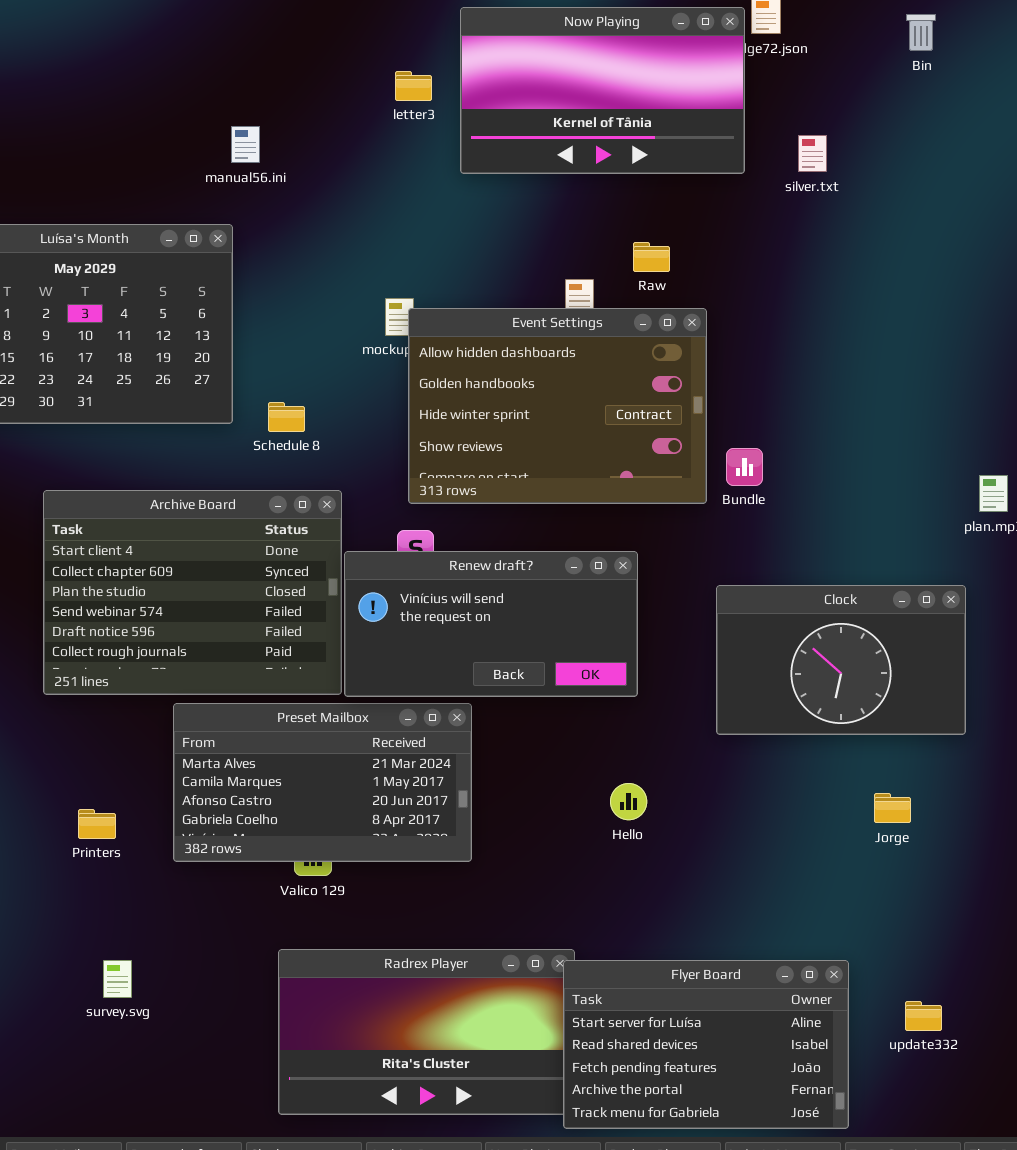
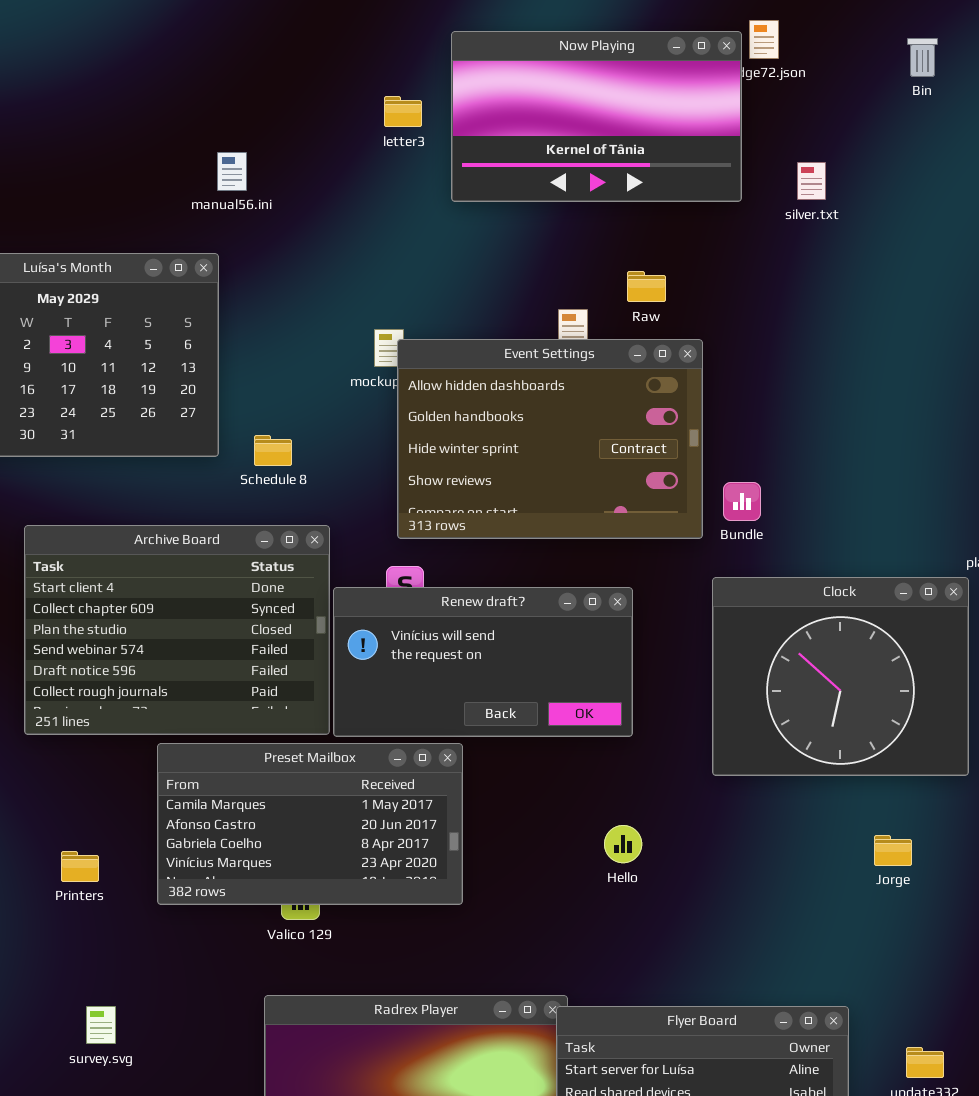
Clock: [716,585,966,735] -> [712,577,969,776], resized
Preset Mailbox: [173,703,472,862] -> [157,743,463,905], scrolled down 1 row

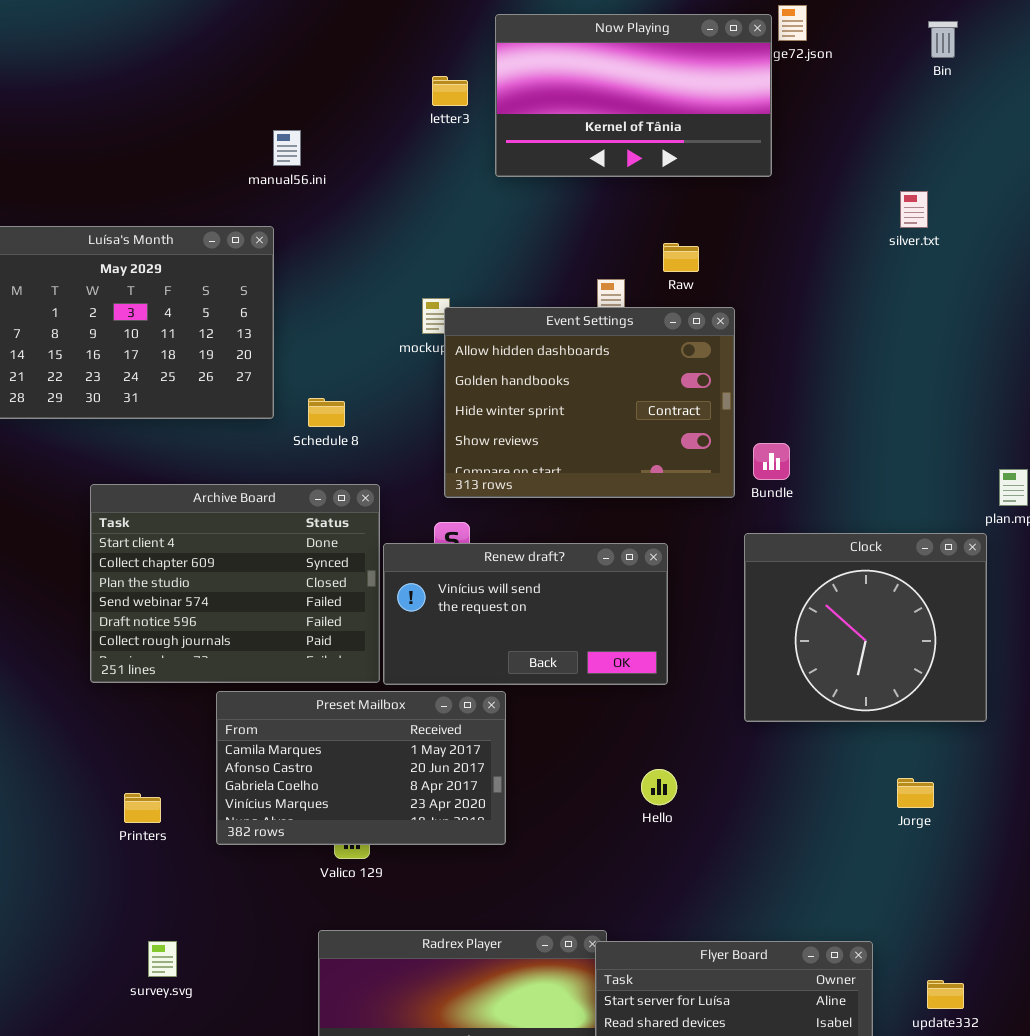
silver.txt: [797,162,826,200] -> [900,191,928,228], moved

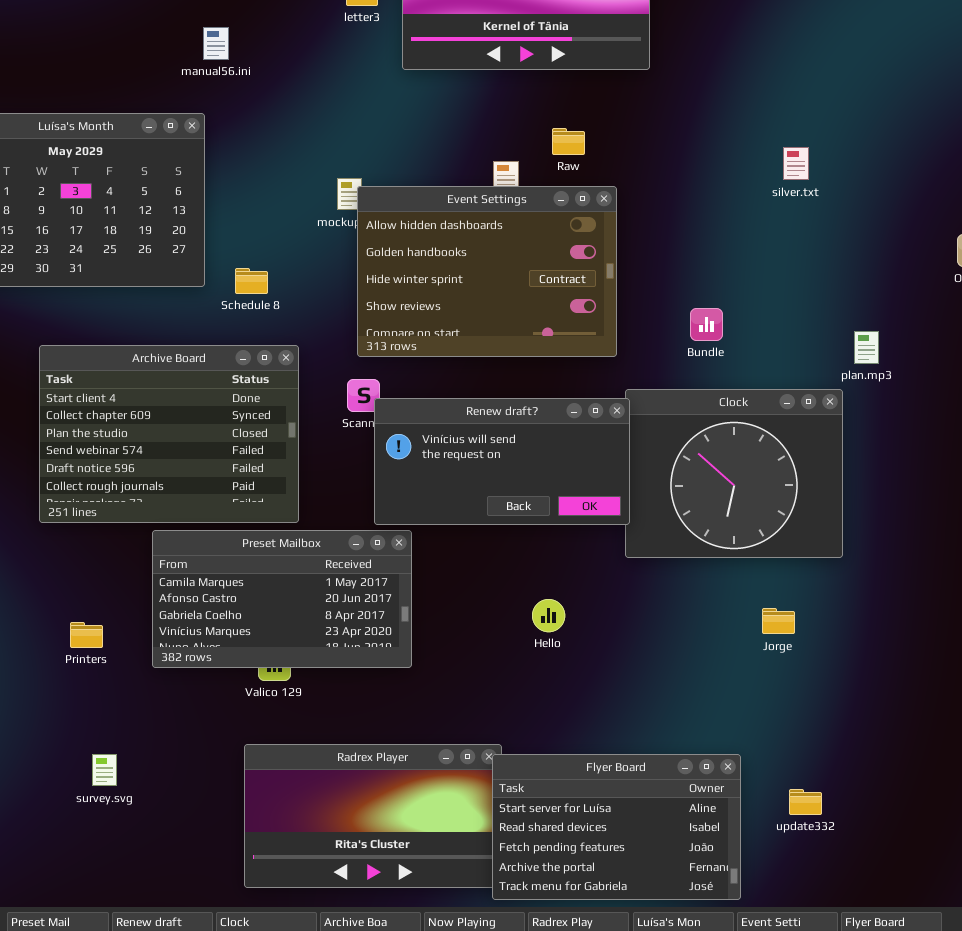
silver.txt: [900,191,928,228] -> [783,147,809,180], moved
Bundle: [753,443,790,480] -> [690,308,723,341], moved
Renew draft?: [383,543,668,685] -> [374,398,630,525], moved

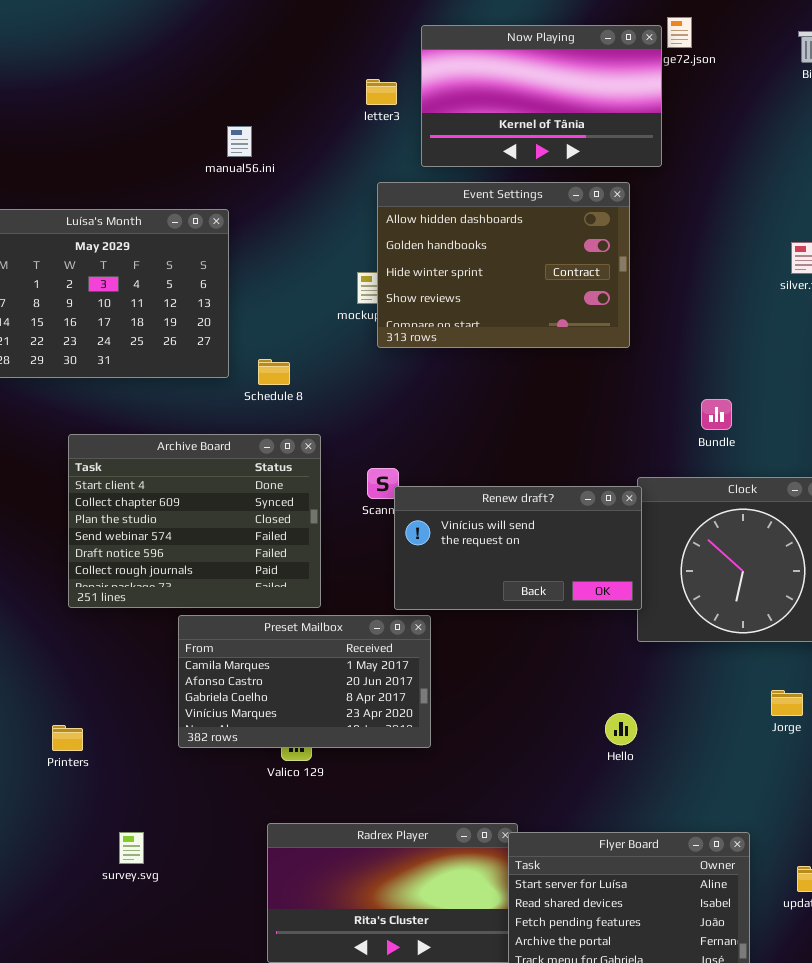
Event Settings: [357,186,617,357] -> [377,182,630,348], moved
Hello: [532,599,565,632] -> [605,713,637,745], moved
Printers: [70,622,103,648] -> [52,725,83,751], moved

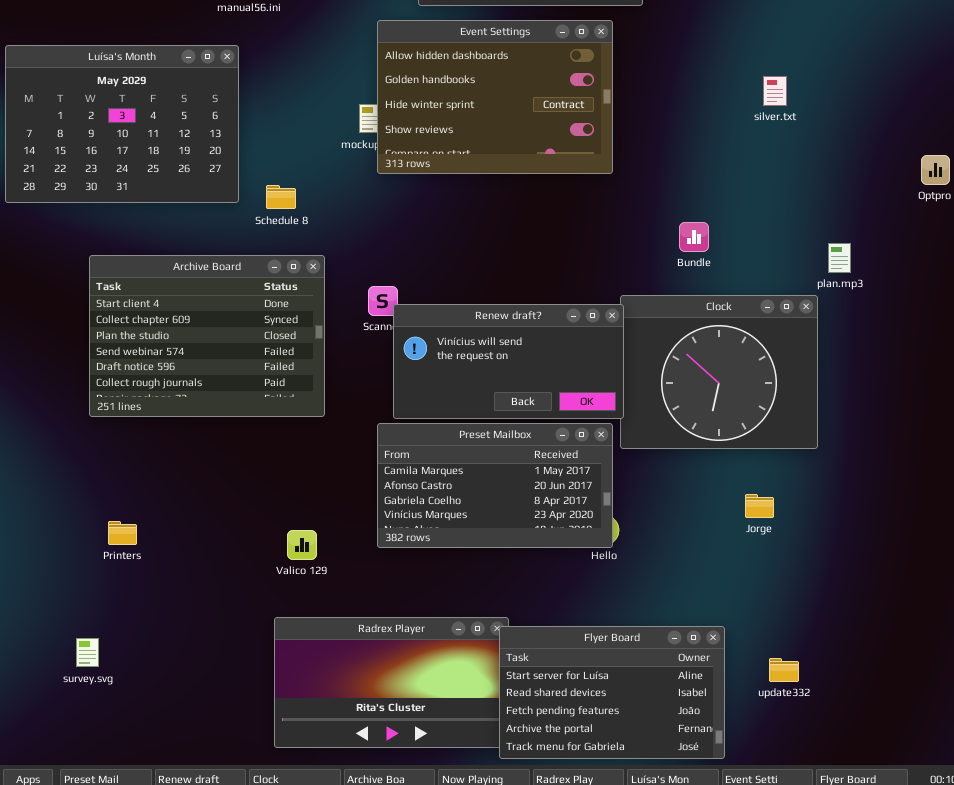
Preset Mailbox: [178,615,431,748] -> [377,423,613,548], moved
Printers: [52,725,83,751] -> [108,521,137,545], moved
survey.svg: [119,832,144,864] -> [76,638,99,667], moved

